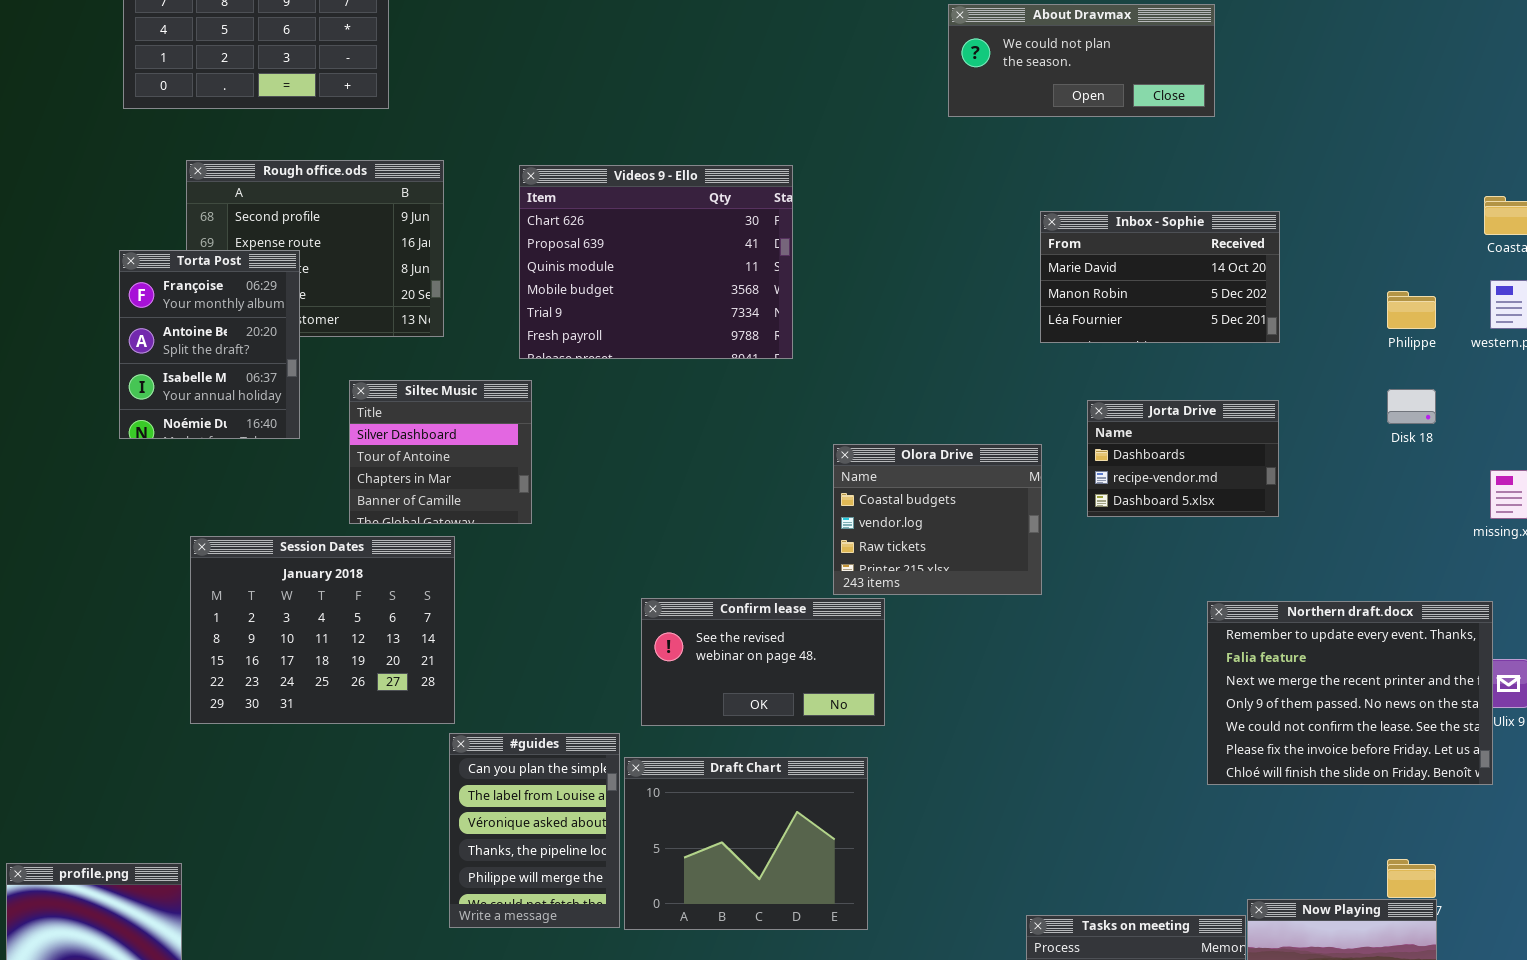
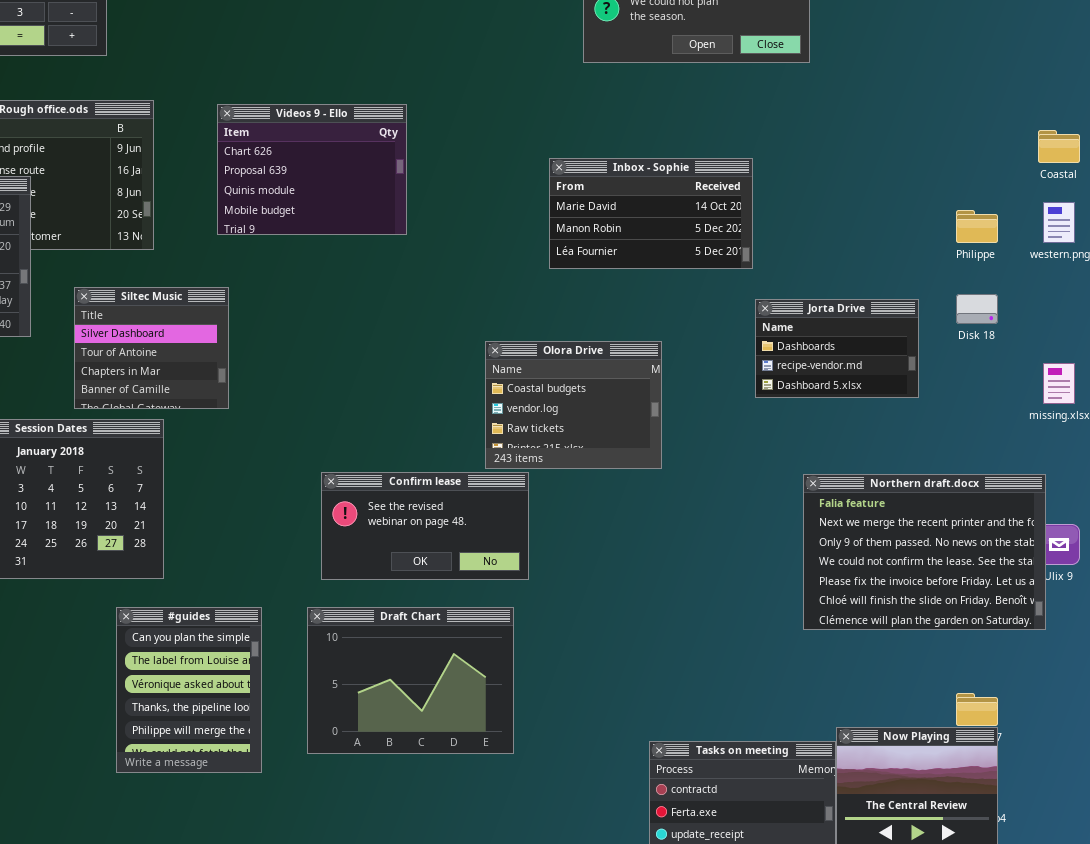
Videos 9 - Ello: [519,165,793,359] -> [217,104,407,235], resized
Inbox - Sophie: [1040,211,1280,343] -> [549,158,753,269], moved
Jorta Drive: [1087,400,1279,517] -> [755,299,919,398], moved
Northern draft.docx: [1207,601,1493,785] -> [803,474,1046,630], scrolled down 1 row
#guides: [449,733,620,928] -> [116,607,262,773], moved

